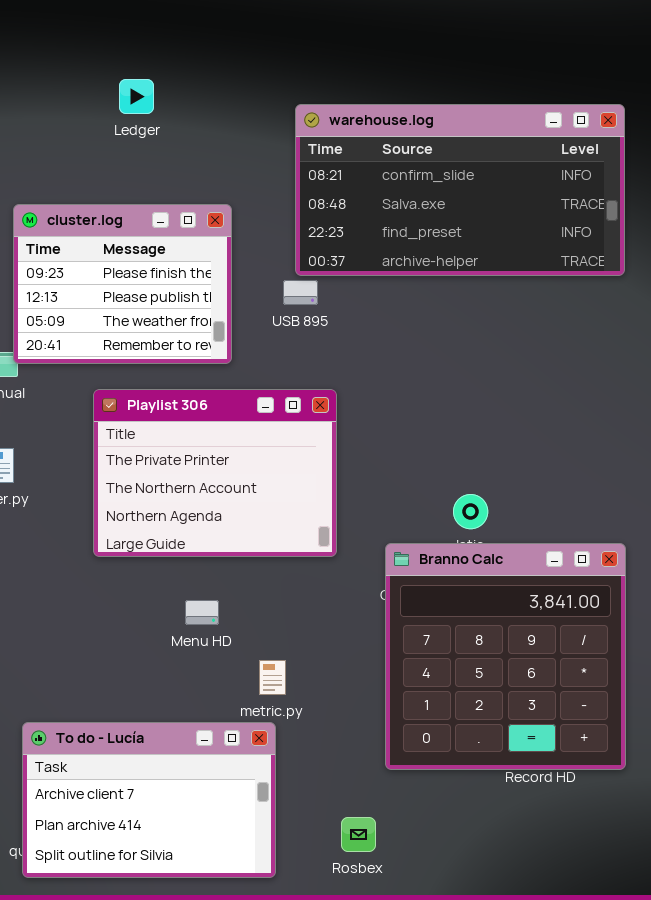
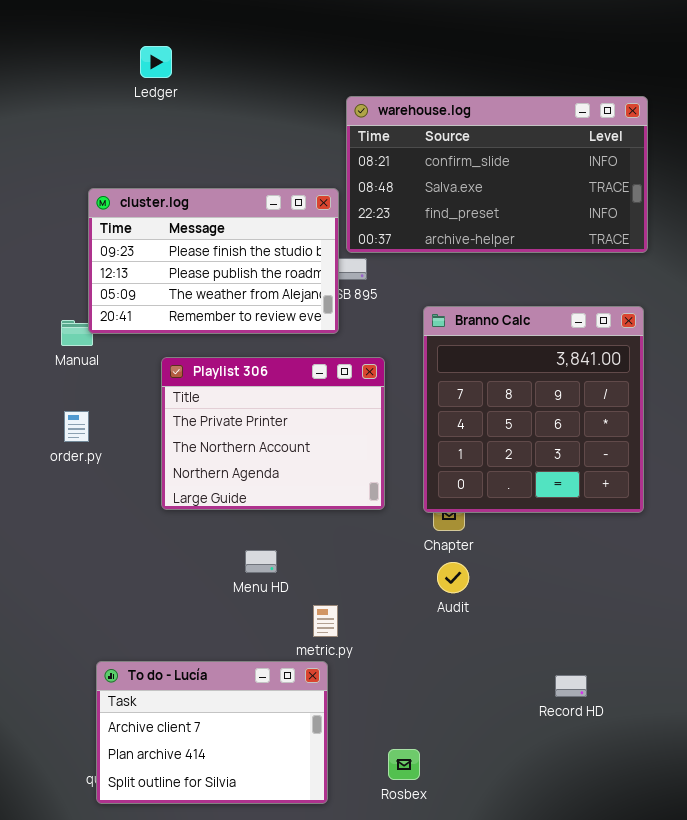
Ledger: [119,79,154,114] -> [140,46,172,78], moved
cluster.log: [13,204,232,364] -> [88,188,339,334], resized
Branno Calc: [385,543,626,770] -> [423,306,644,513], moved

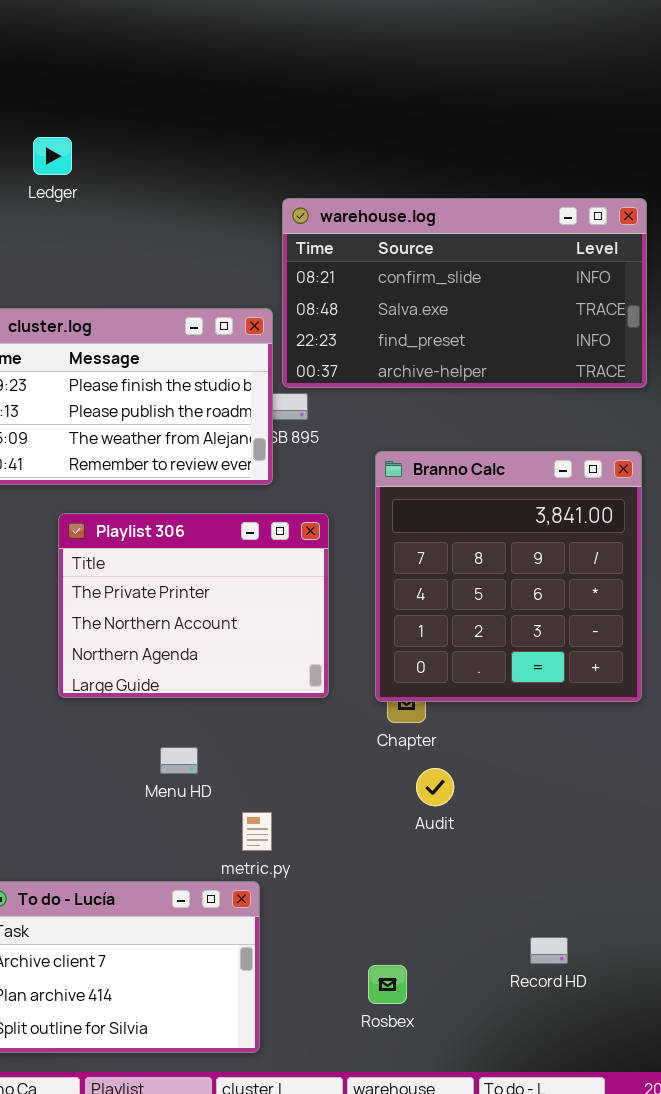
Audit: [437,562,469,593] -> [416,768,454,806], moved
Record HD: [555,675,587,697] -> [530,937,568,964], moved
Rosbex: [388,749,420,780] -> [368,965,407,1004], moved

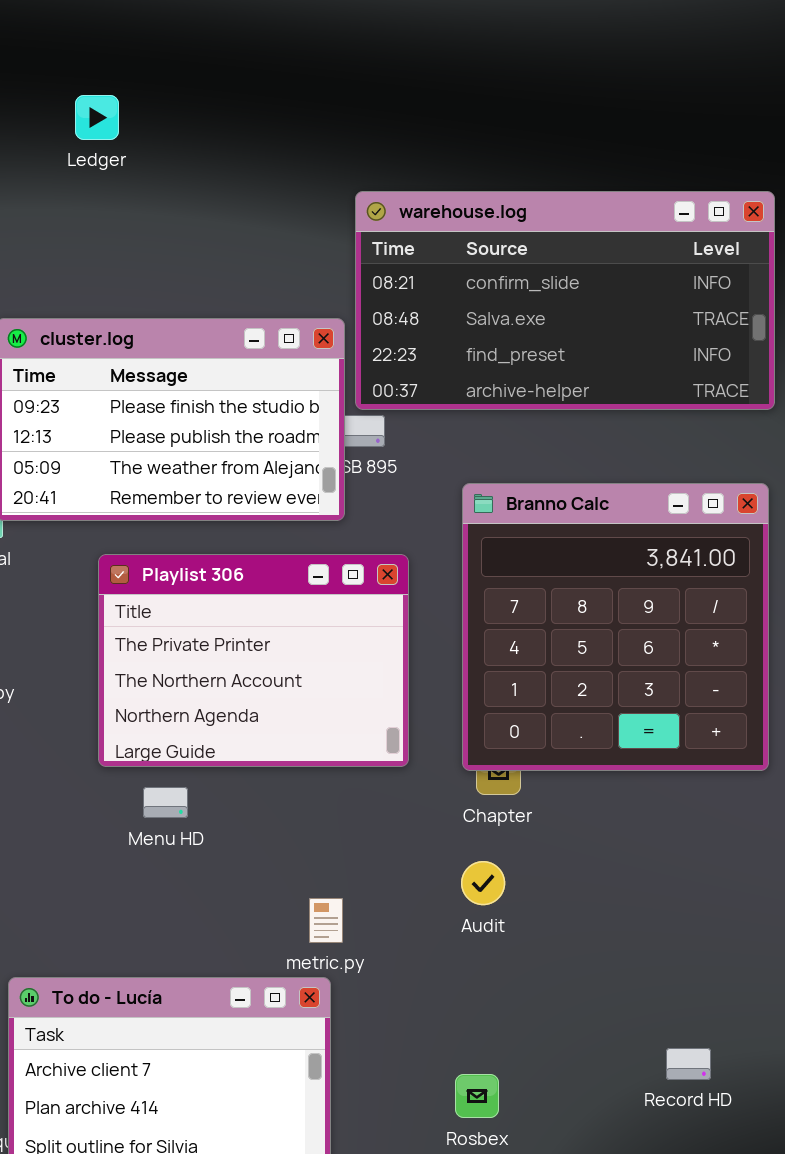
Ledger: [33,137,72,175] -> [75,95,119,140], moved
Menu HD: [160,747,198,774] -> [143,787,188,818], moved
Audit: [416,768,454,806] -> [461,861,505,905], moved
Record HD: [530,937,568,964] -> [666,1048,711,1080], moved

